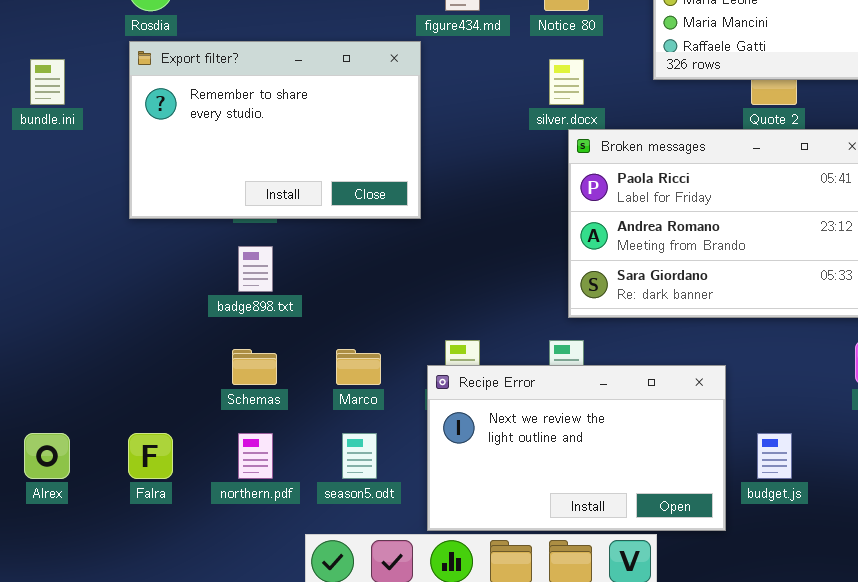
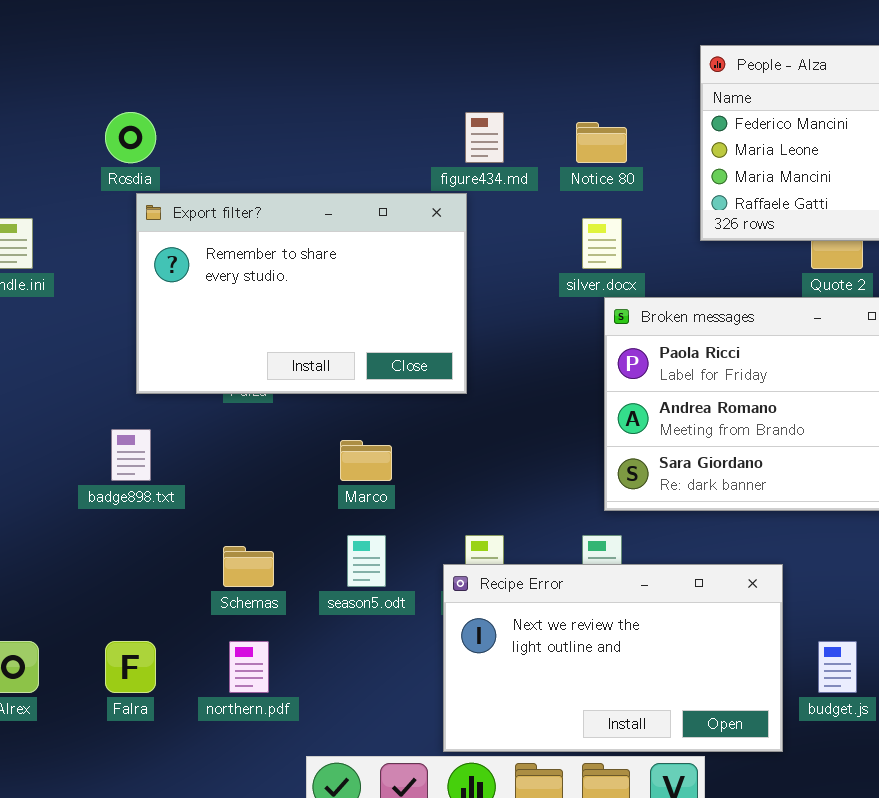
Export filter?: [129,41,421,219] -> [136,193,467,394], moved
badge898.txt: [238,246,273,292] -> [111,429,151,481], moved
Marco: [336,349,381,385] -> [340,440,392,481], moved
season5.odt: [342,433,377,479] -> [347,535,386,587], moved

